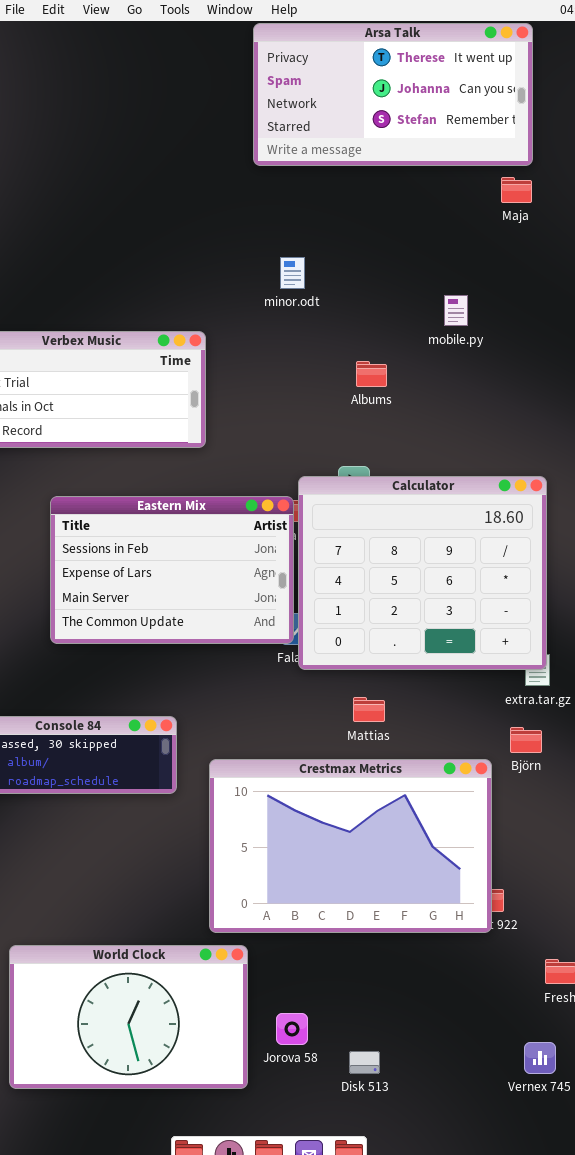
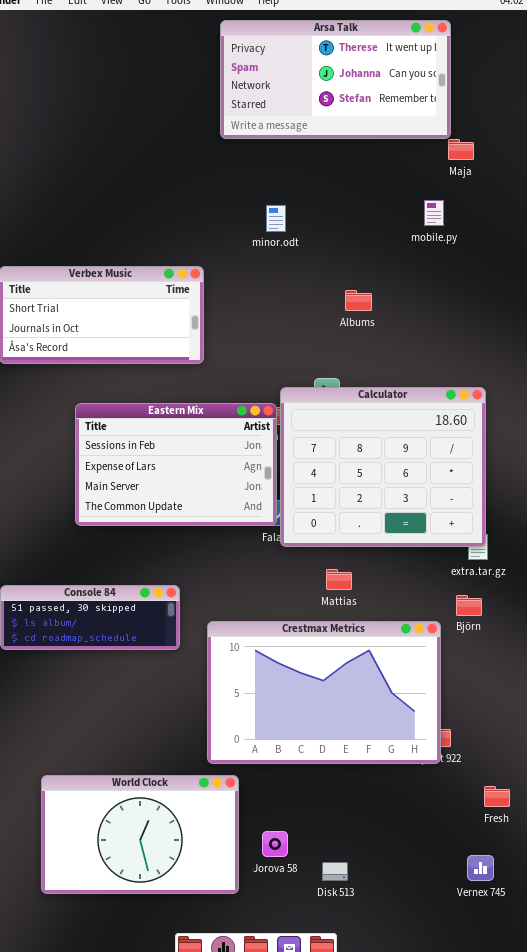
Arsa Talk: [253,23,533,166] -> [220,20,451,139], moved
mobile.py: [444,295,468,326] -> [424,200,444,226], moved
Albums: [356,361,387,387] -> [345,290,372,311], moved

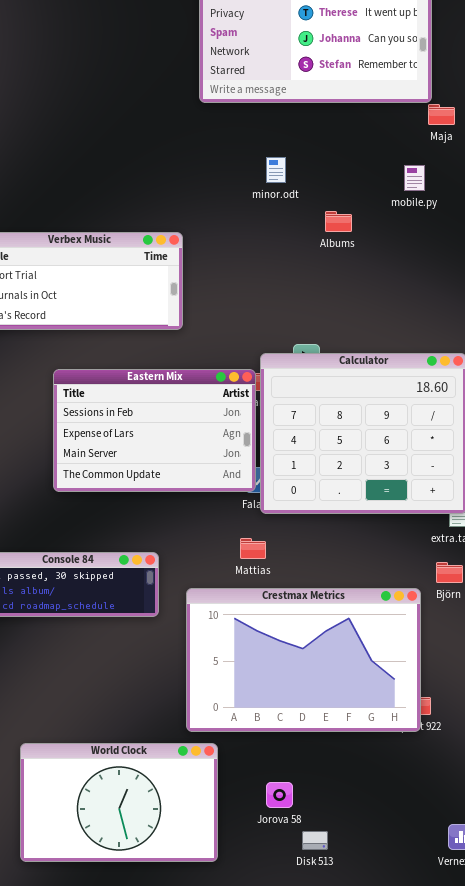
minor.odt: [266,205,286,232] -> [266,157,286,183], moved
Albums: [345,290,372,311] -> [325,211,352,232], moved
Mattias: [326,569,352,590] -> [240,538,266,559], moved
Jorova 58: [262,831,288,857] -> [266,782,293,808], moved

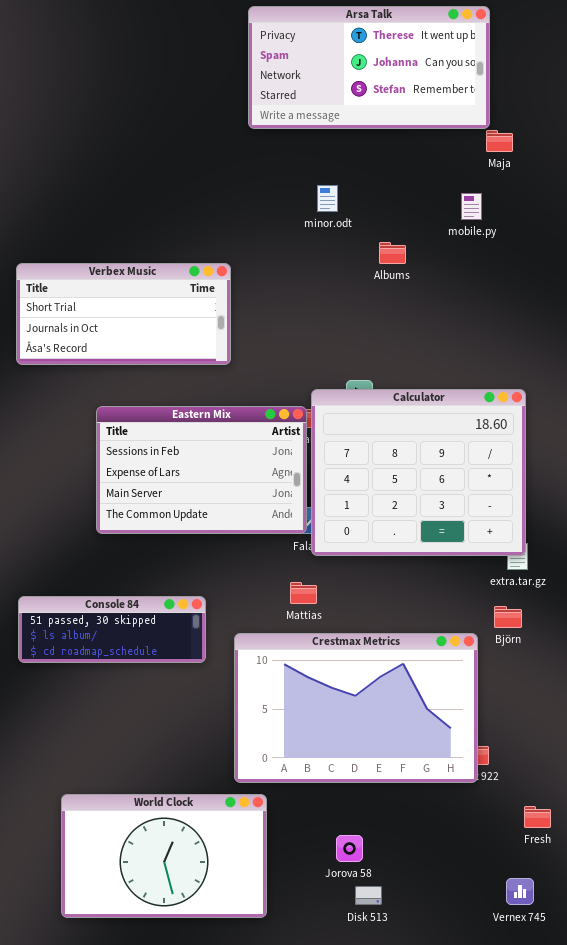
Jorova 58: [266,782,293,808] -> [336,835,363,862], moved

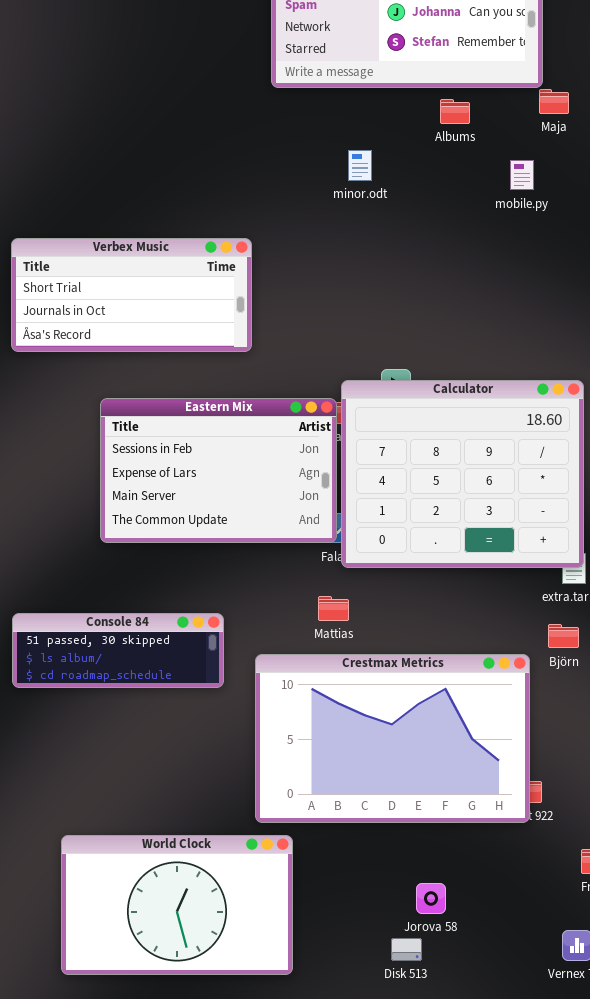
Albums: [379,242,406,264] -> [440,99,470,124], moved
Jorova 58: [336,835,363,862] -> [416,883,446,914], moved

